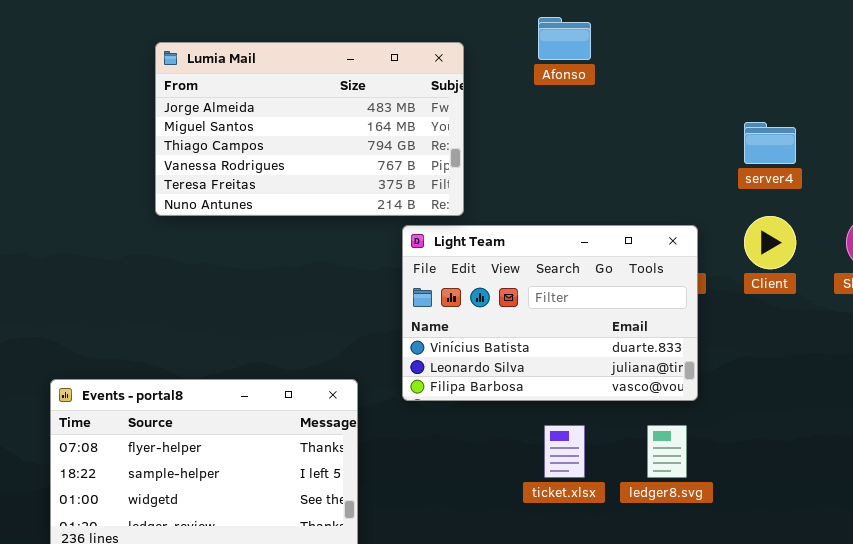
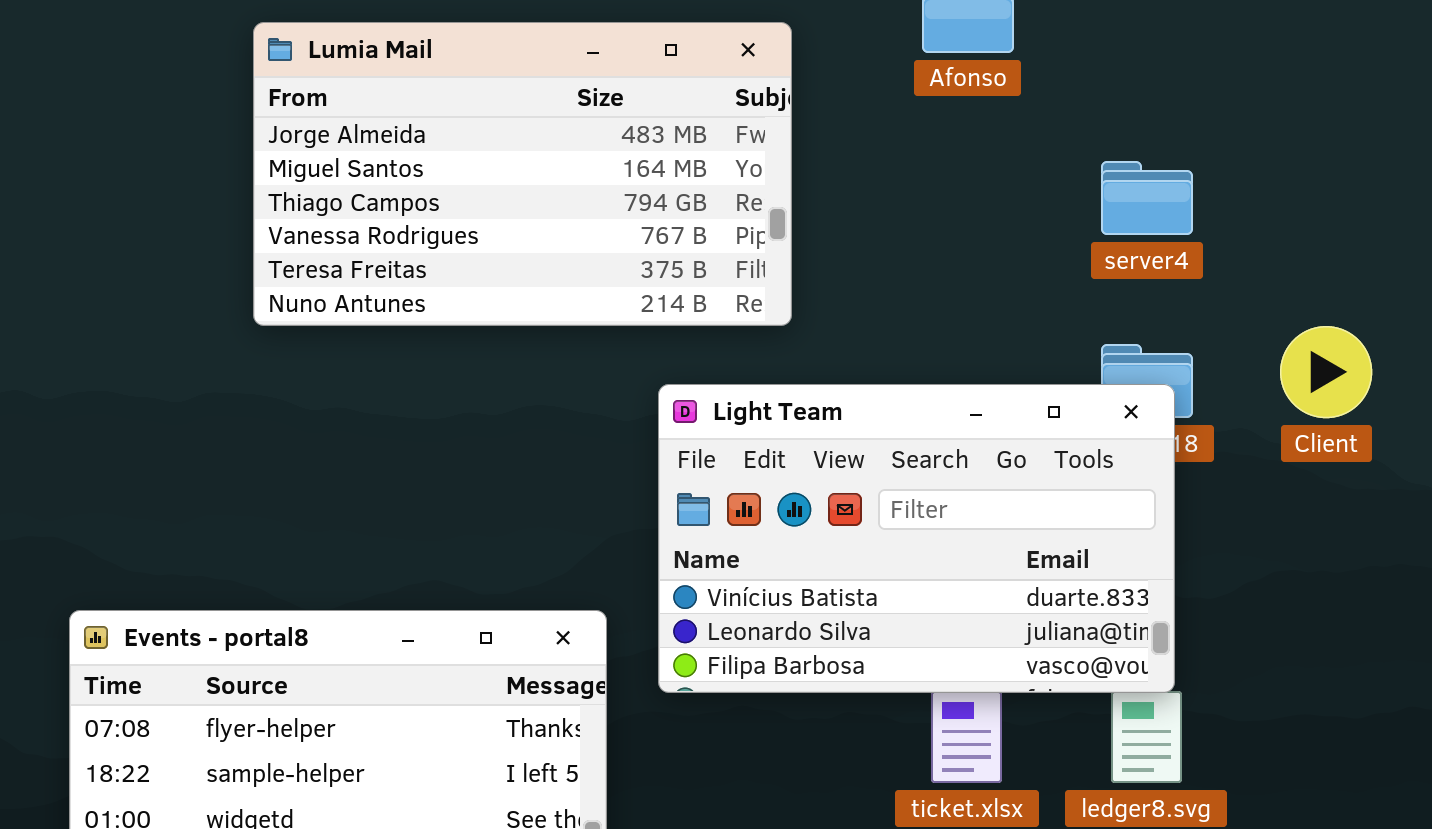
server4: [744,122,796,164] -> [1101,161,1193,235], moved
Light Team: [402,225,698,401] -> [658,384,1175,693], moved

